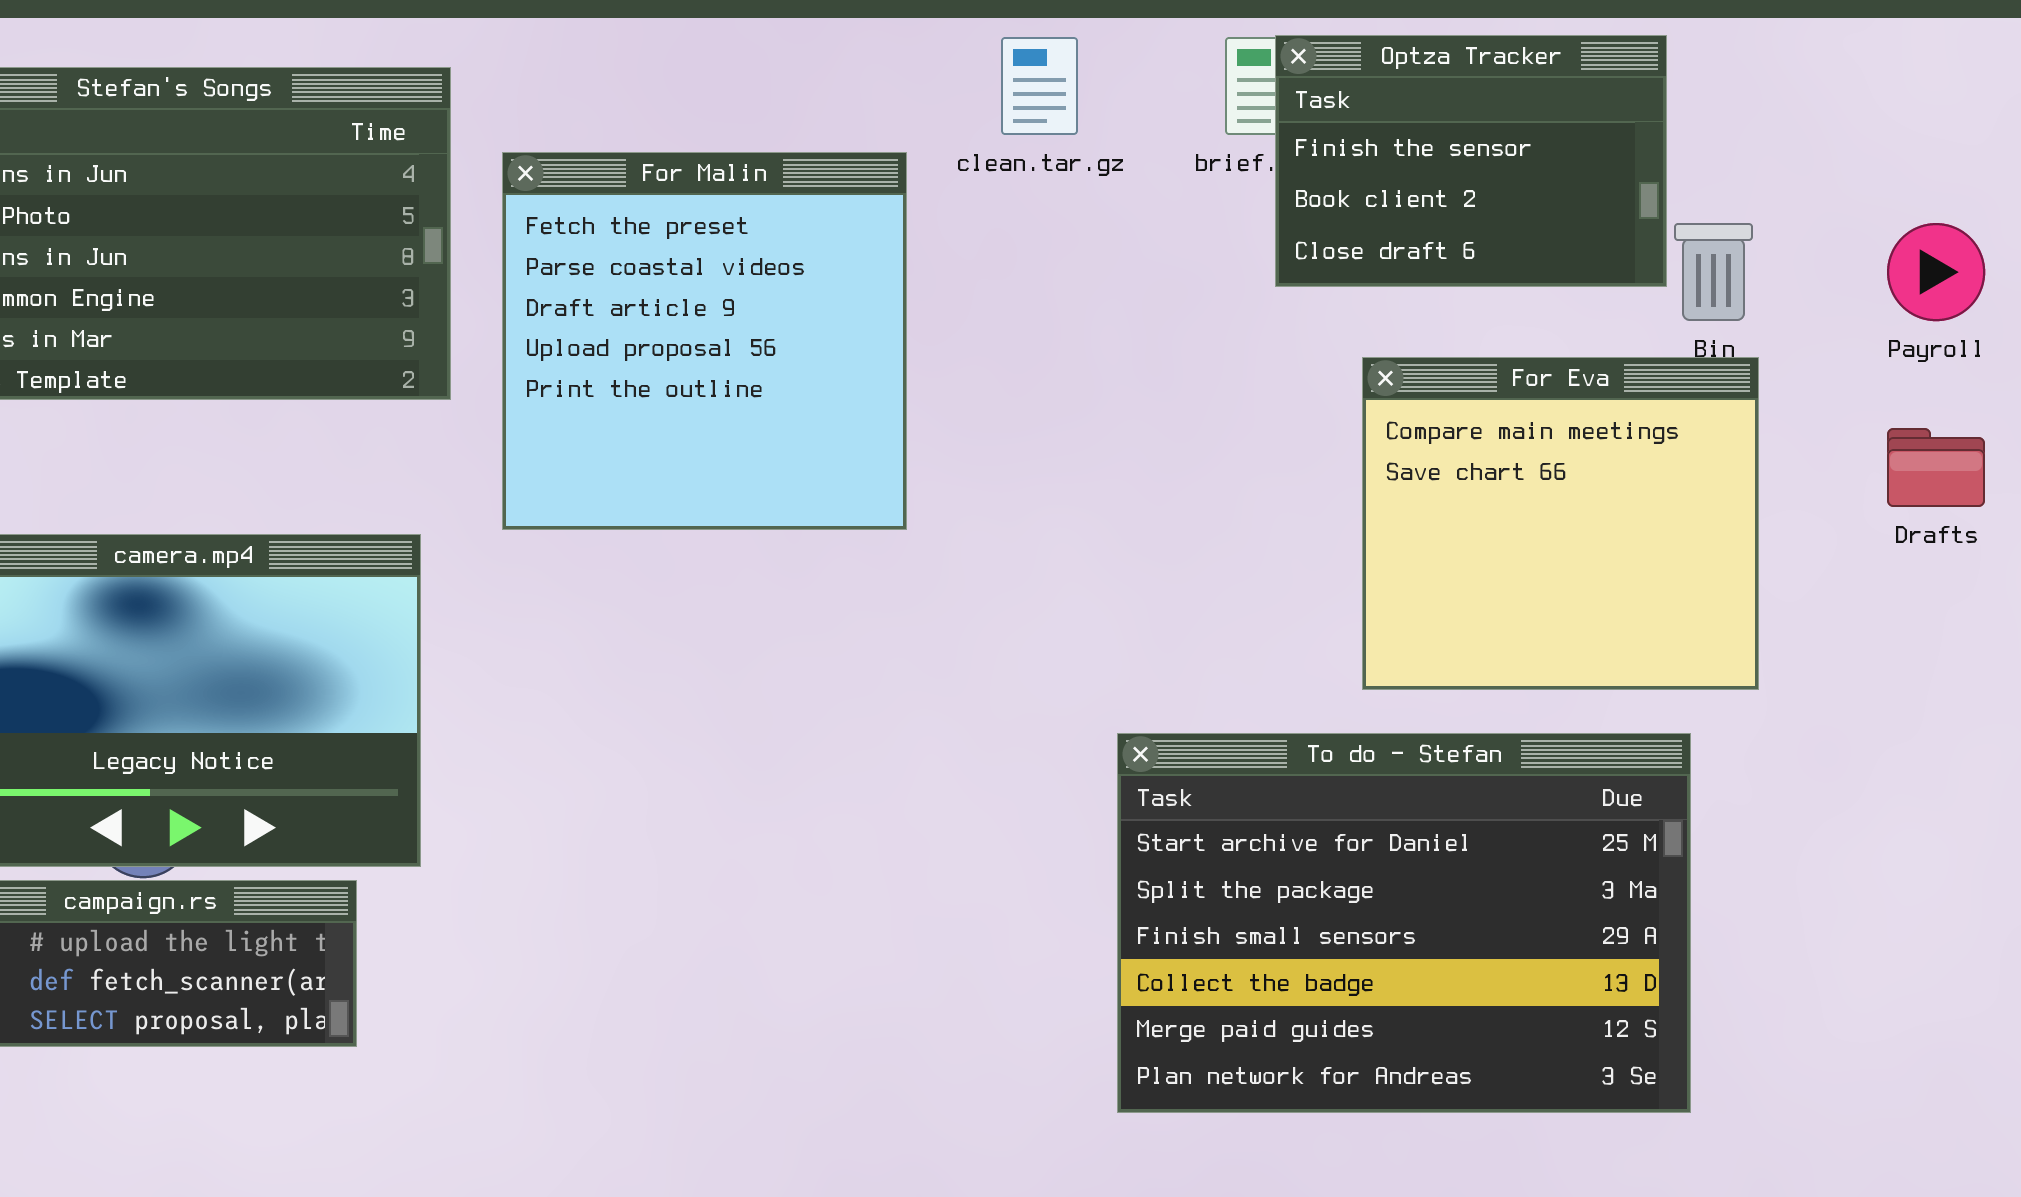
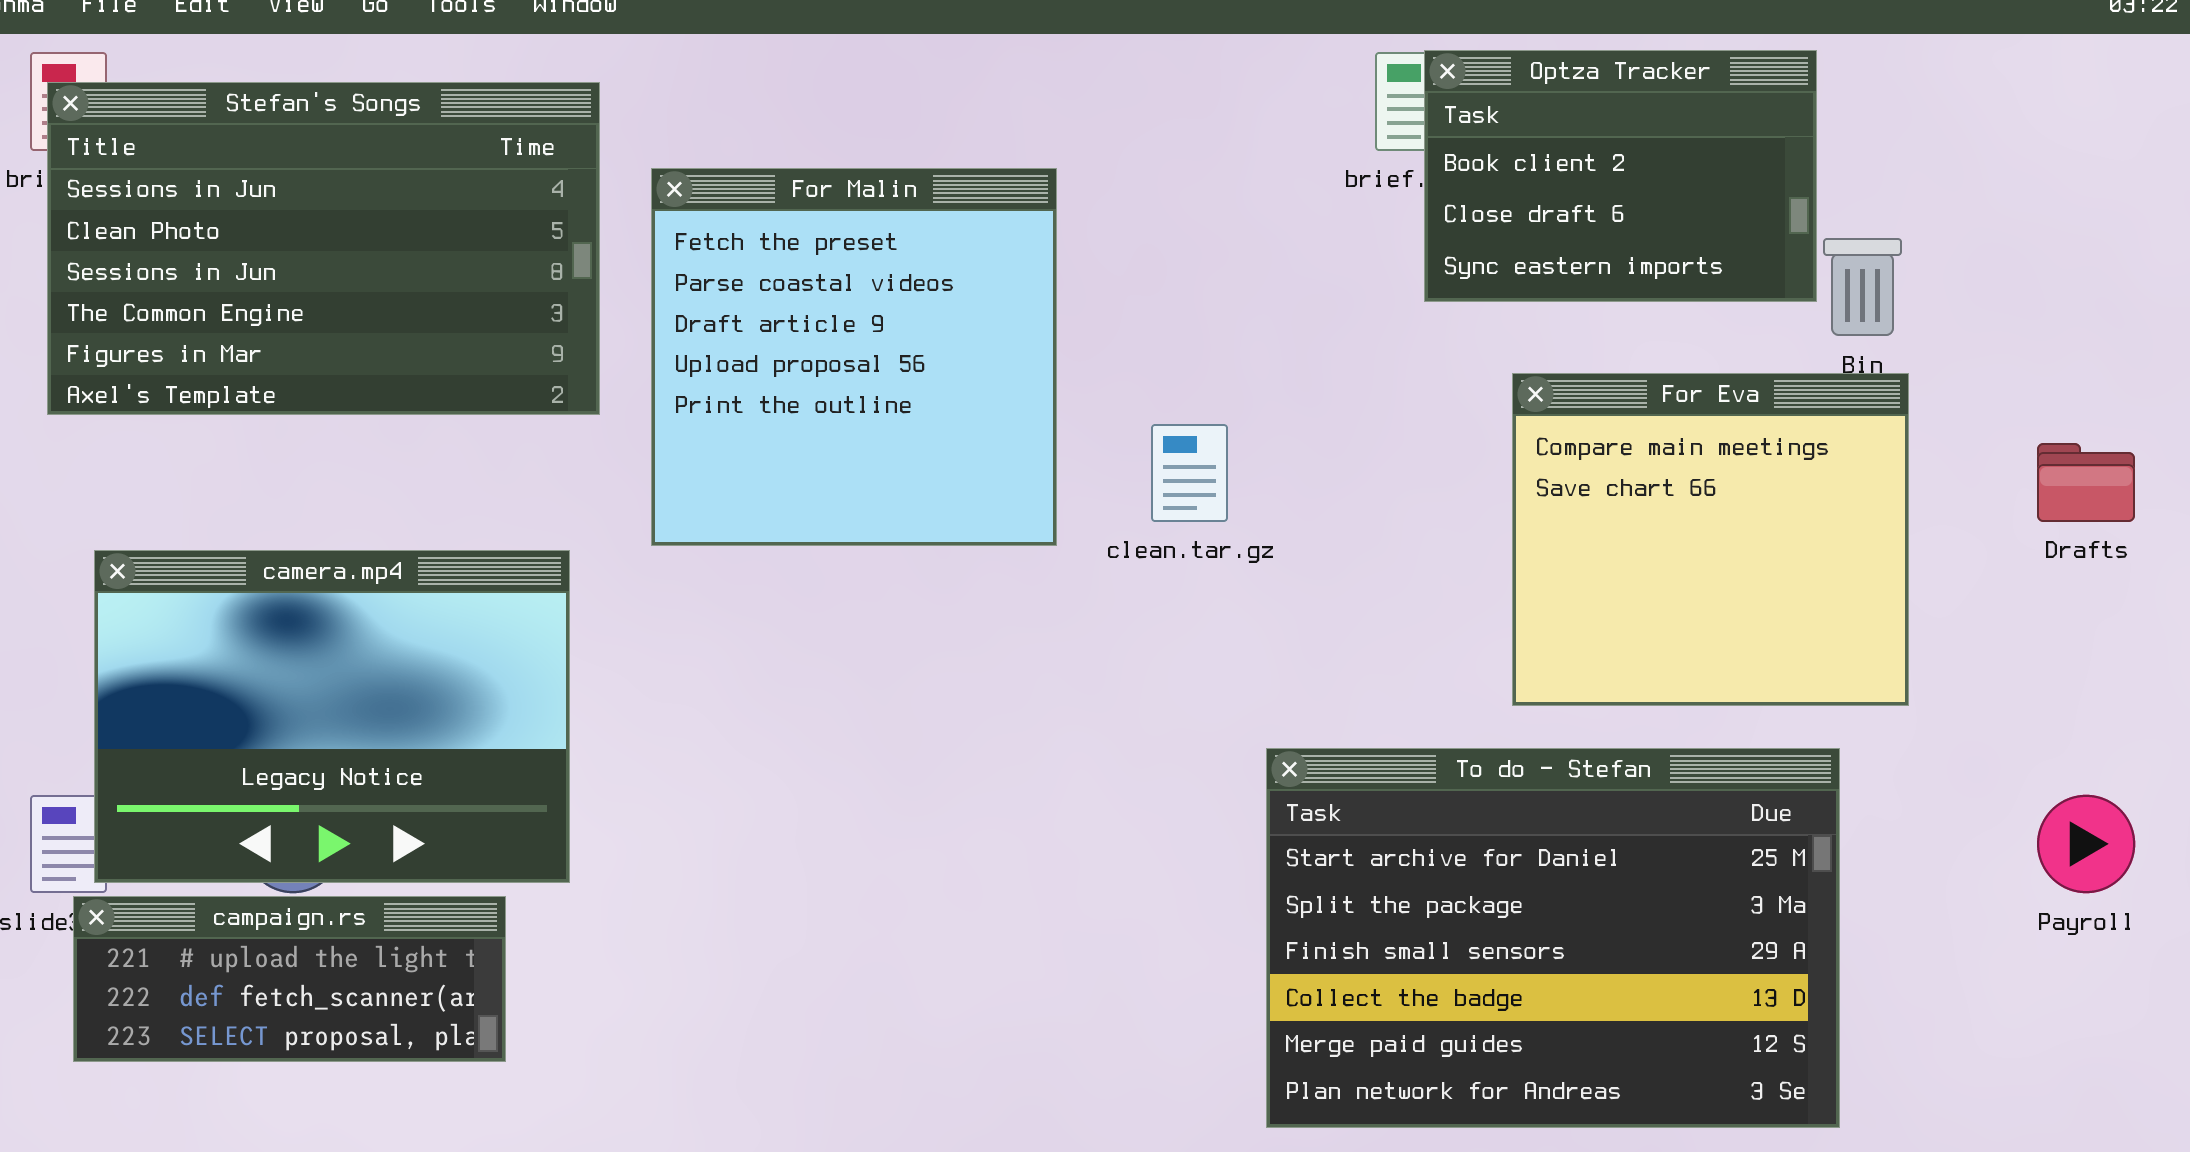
Optza Tracker: [1275,35,1667,287] -> [1424,50,1817,302], scrolled down 1 row
clean.tar.gz: [1001,37,1078,135] -> [1151,424,1228,522], moved
Payroll: [1887,223,1985,321] -> [2037,795,2135,893], moved

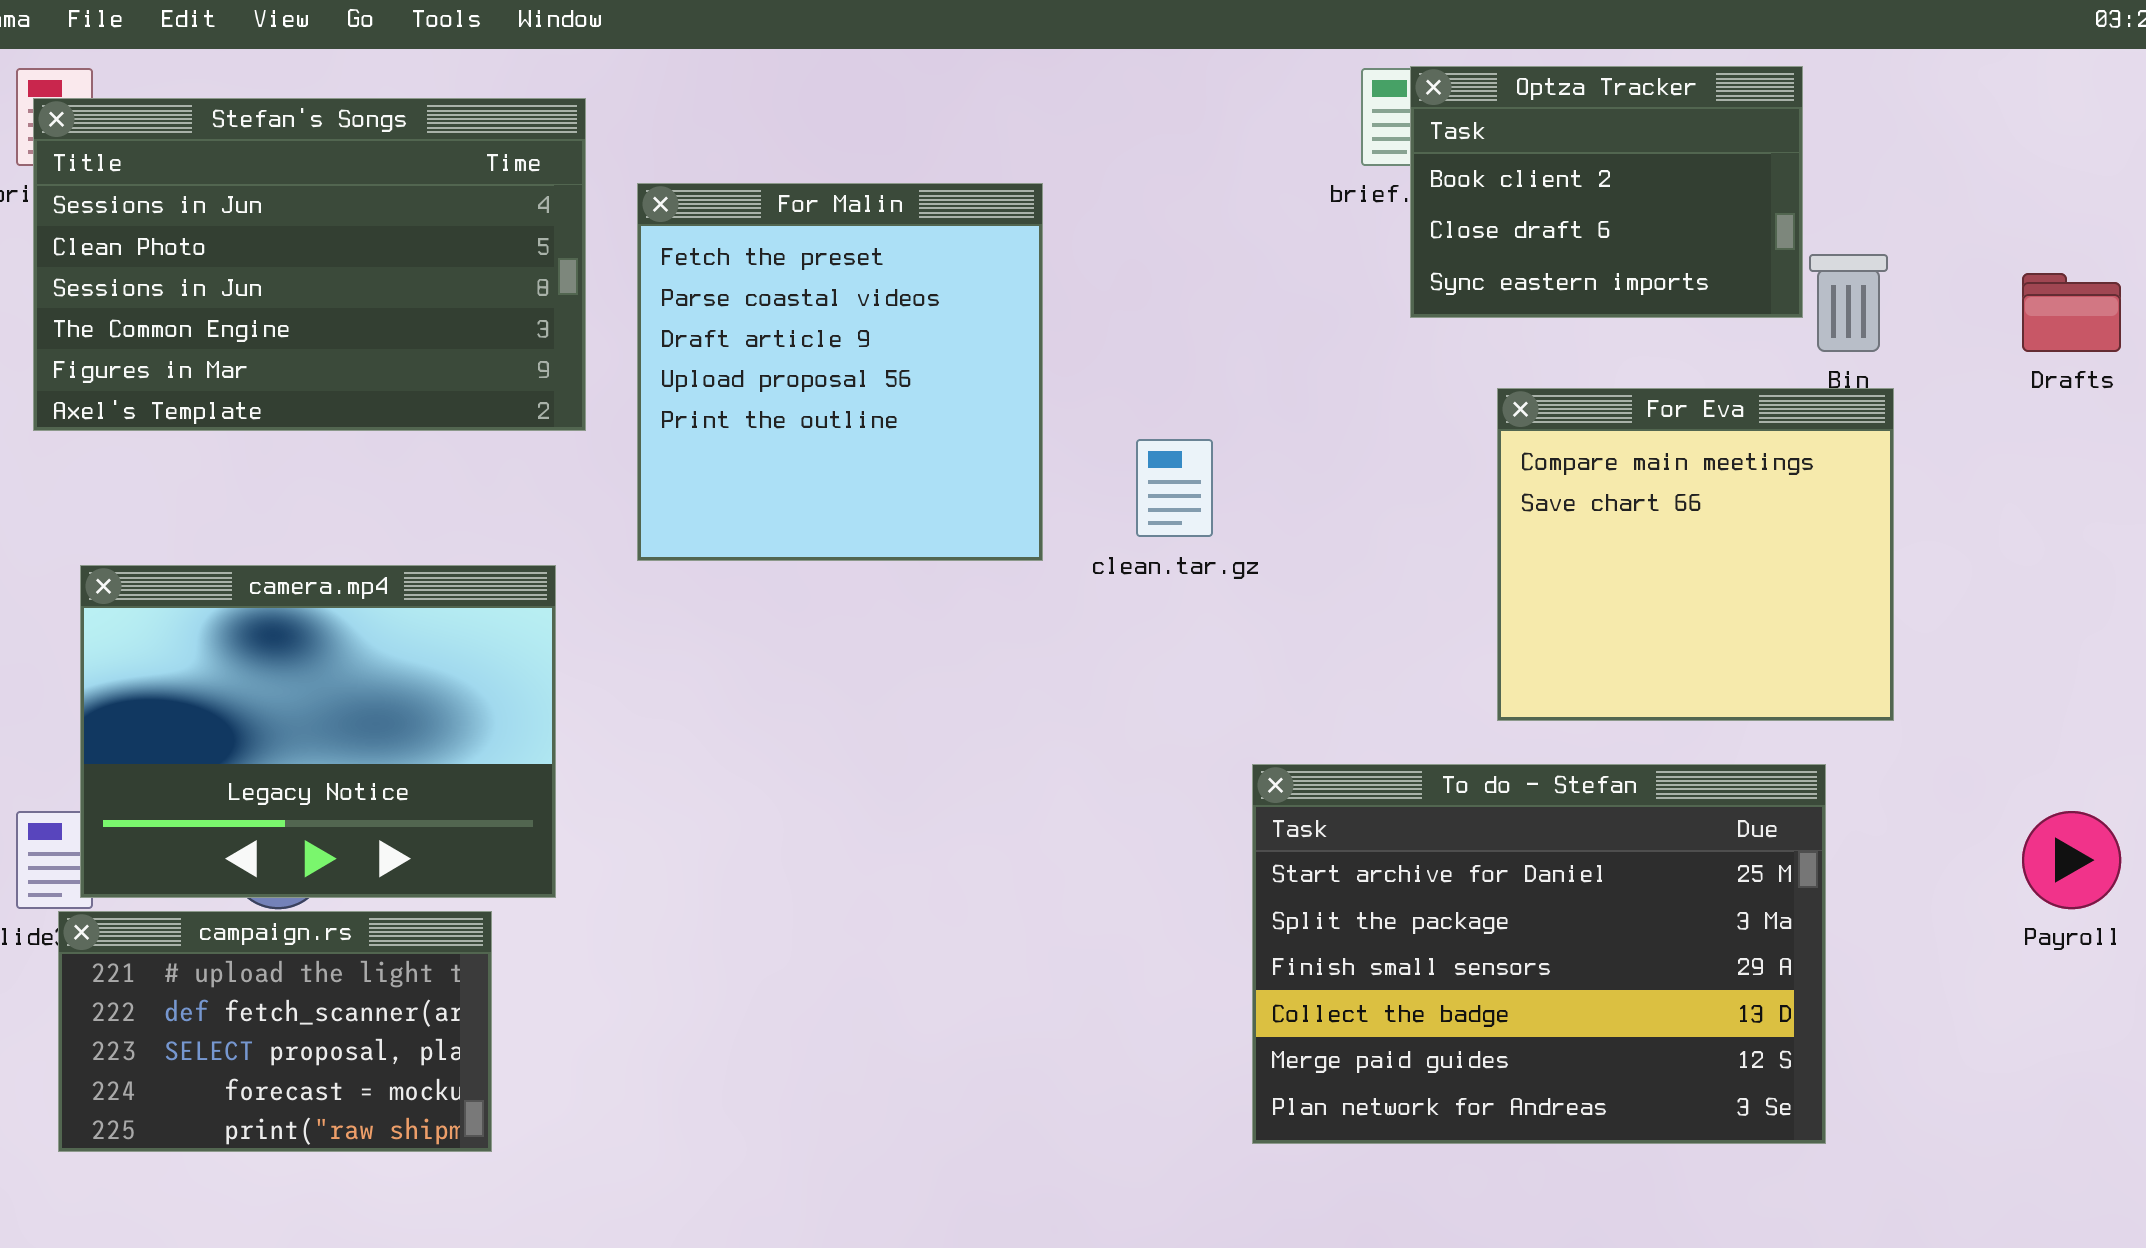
Drafts: [2037,443,2135,522] -> [2022,273,2121,352], moved
campaign.rs: [73,896,506,1062] -> [58,911,492,1152], resized

